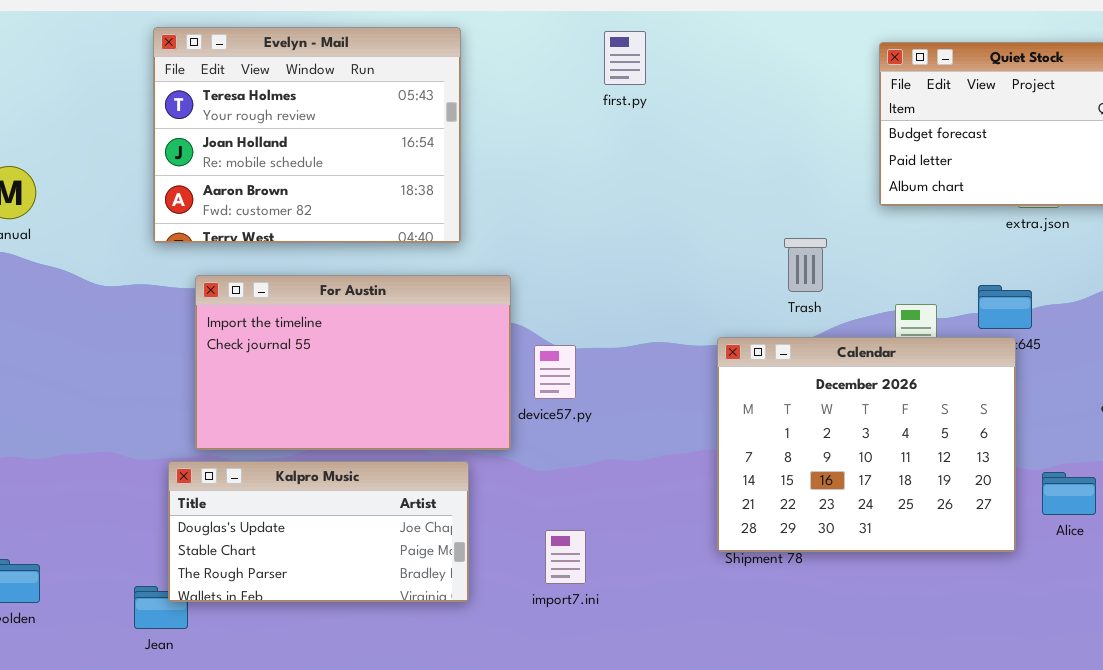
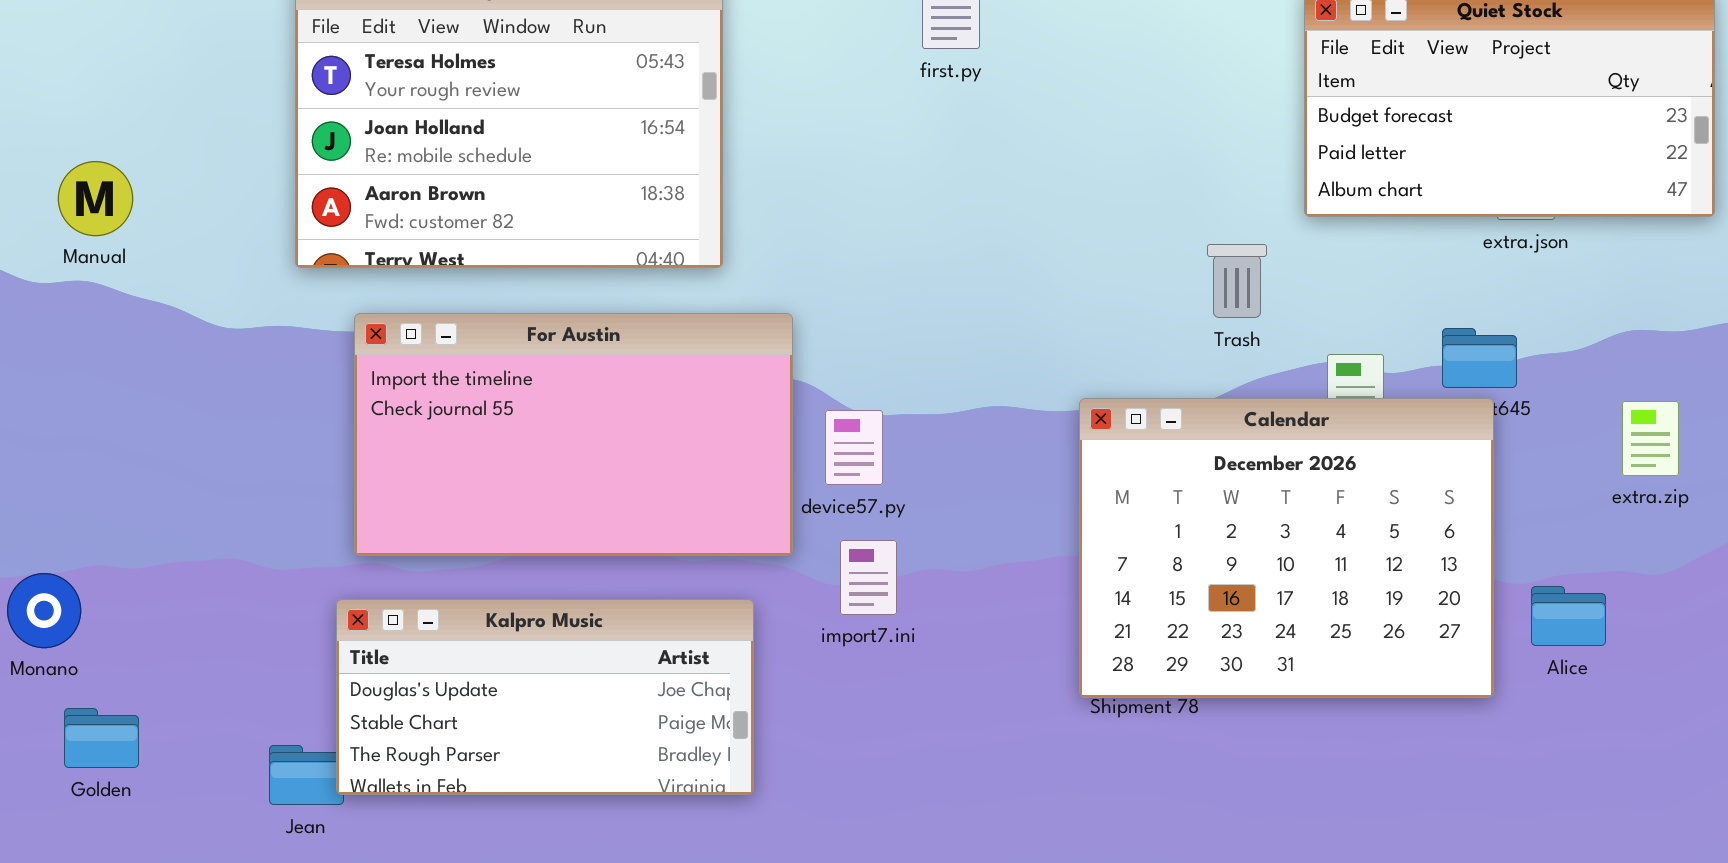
Trash: [784,238,827,292] -> [1207,244,1267,318], moved
Kalpro Music: [168,461,469,602] -> [336,599,754,795], moved
import7.ini: [545,530,586,584] -> [840,540,897,615], moved

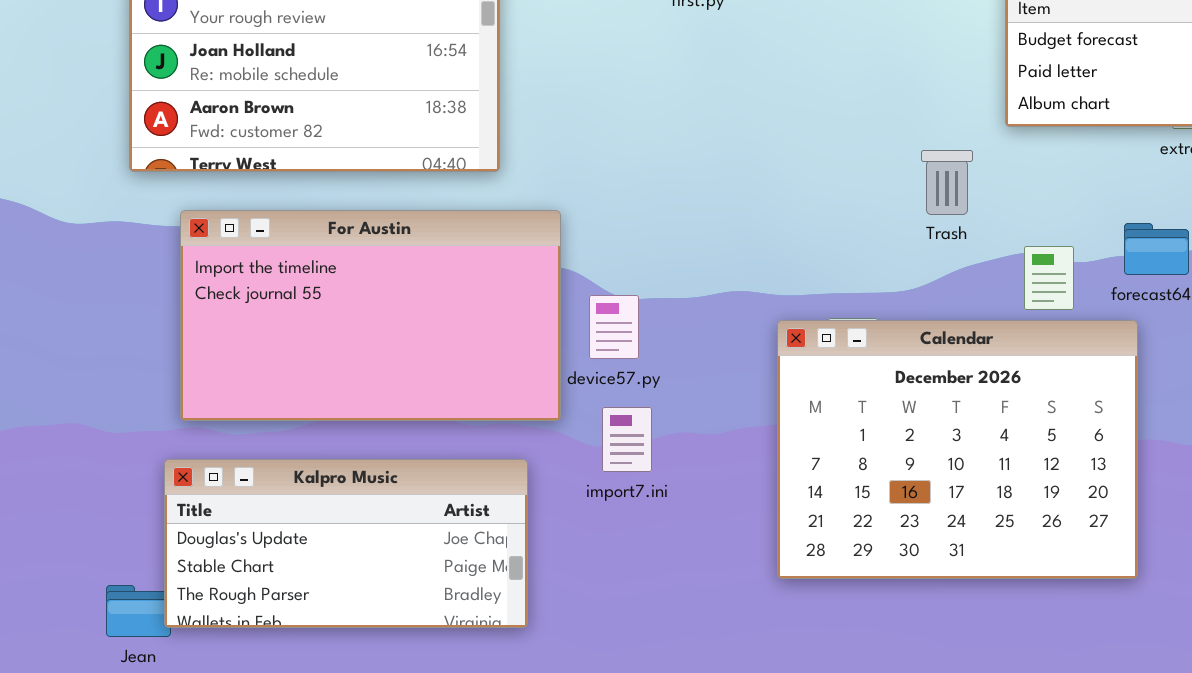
Calendar: [1079,398,1494,698] -> [777,320,1138,579], moved

